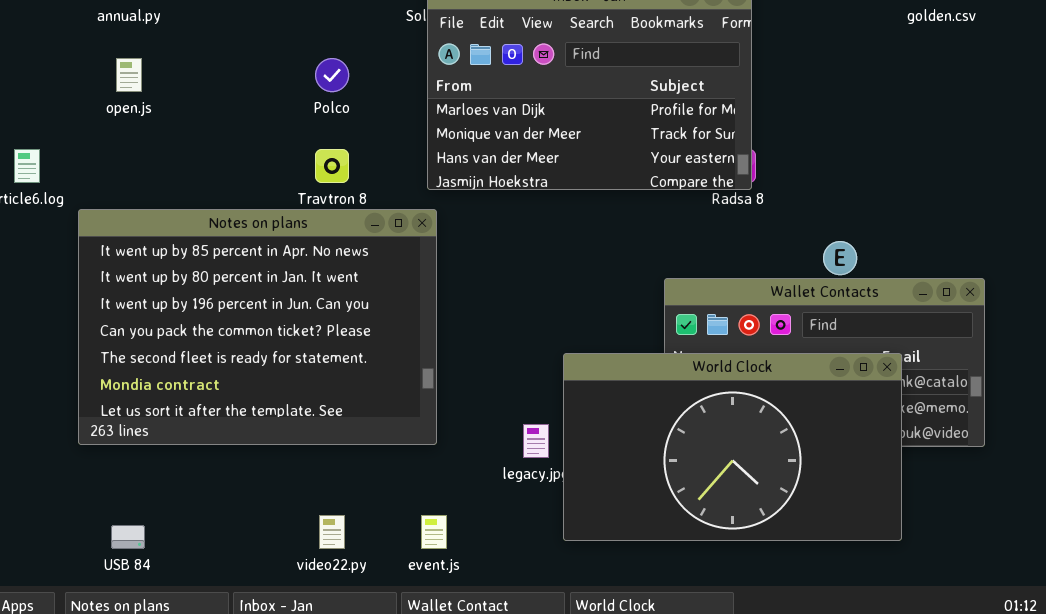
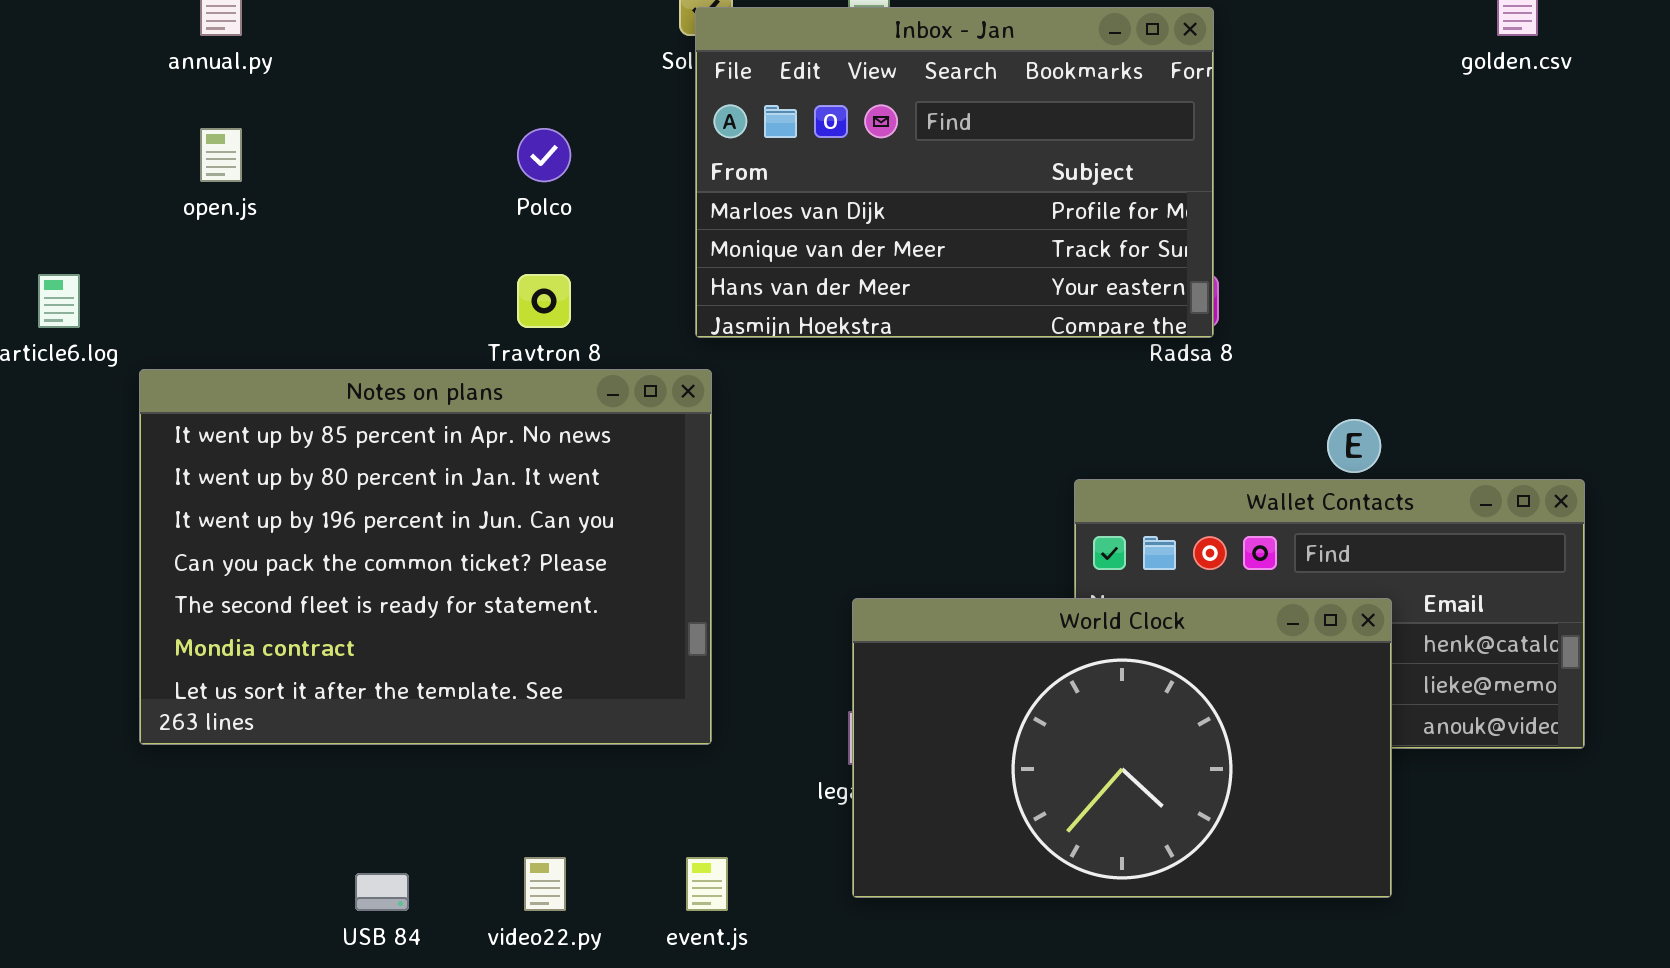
World Clock: [563,353,902,541] -> [852,598,1392,898], moved
USB 84: [111,525,145,549] -> [355,873,409,911], moved

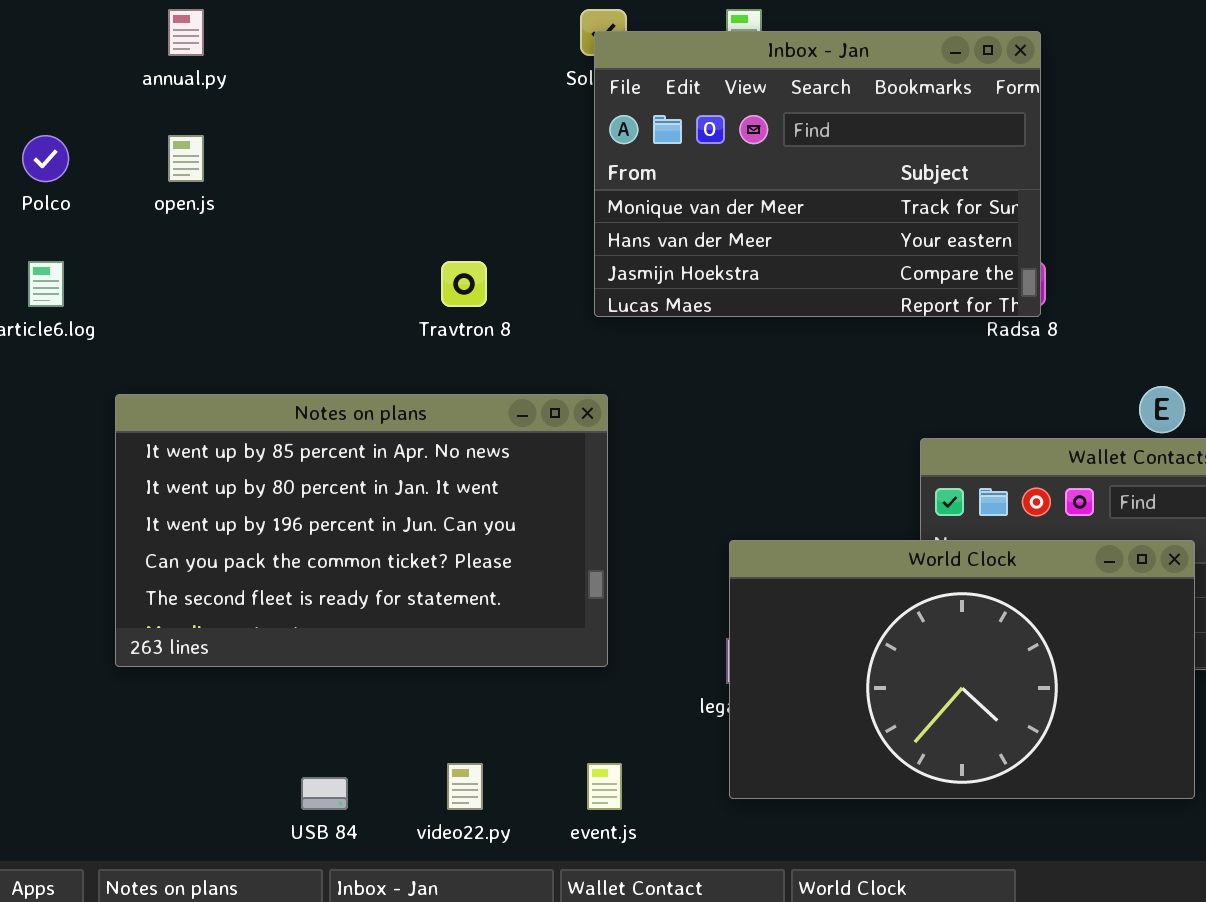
Inbox - Jan: [695,7,1214,338] -> [594,31,1041,317], scrolled down 1 row
Polco: [517,128,571,182] -> [22,135,69,182], moved
Notes on plans: [139,369,712,745] -> [115,394,608,667], resized

